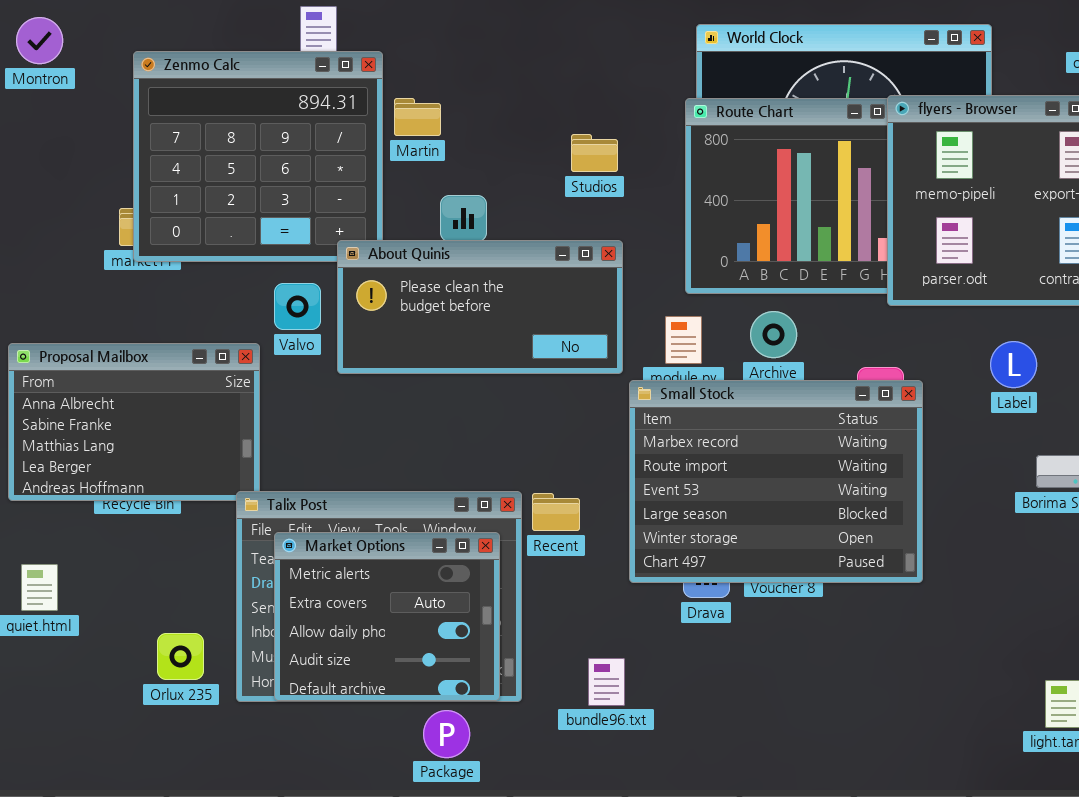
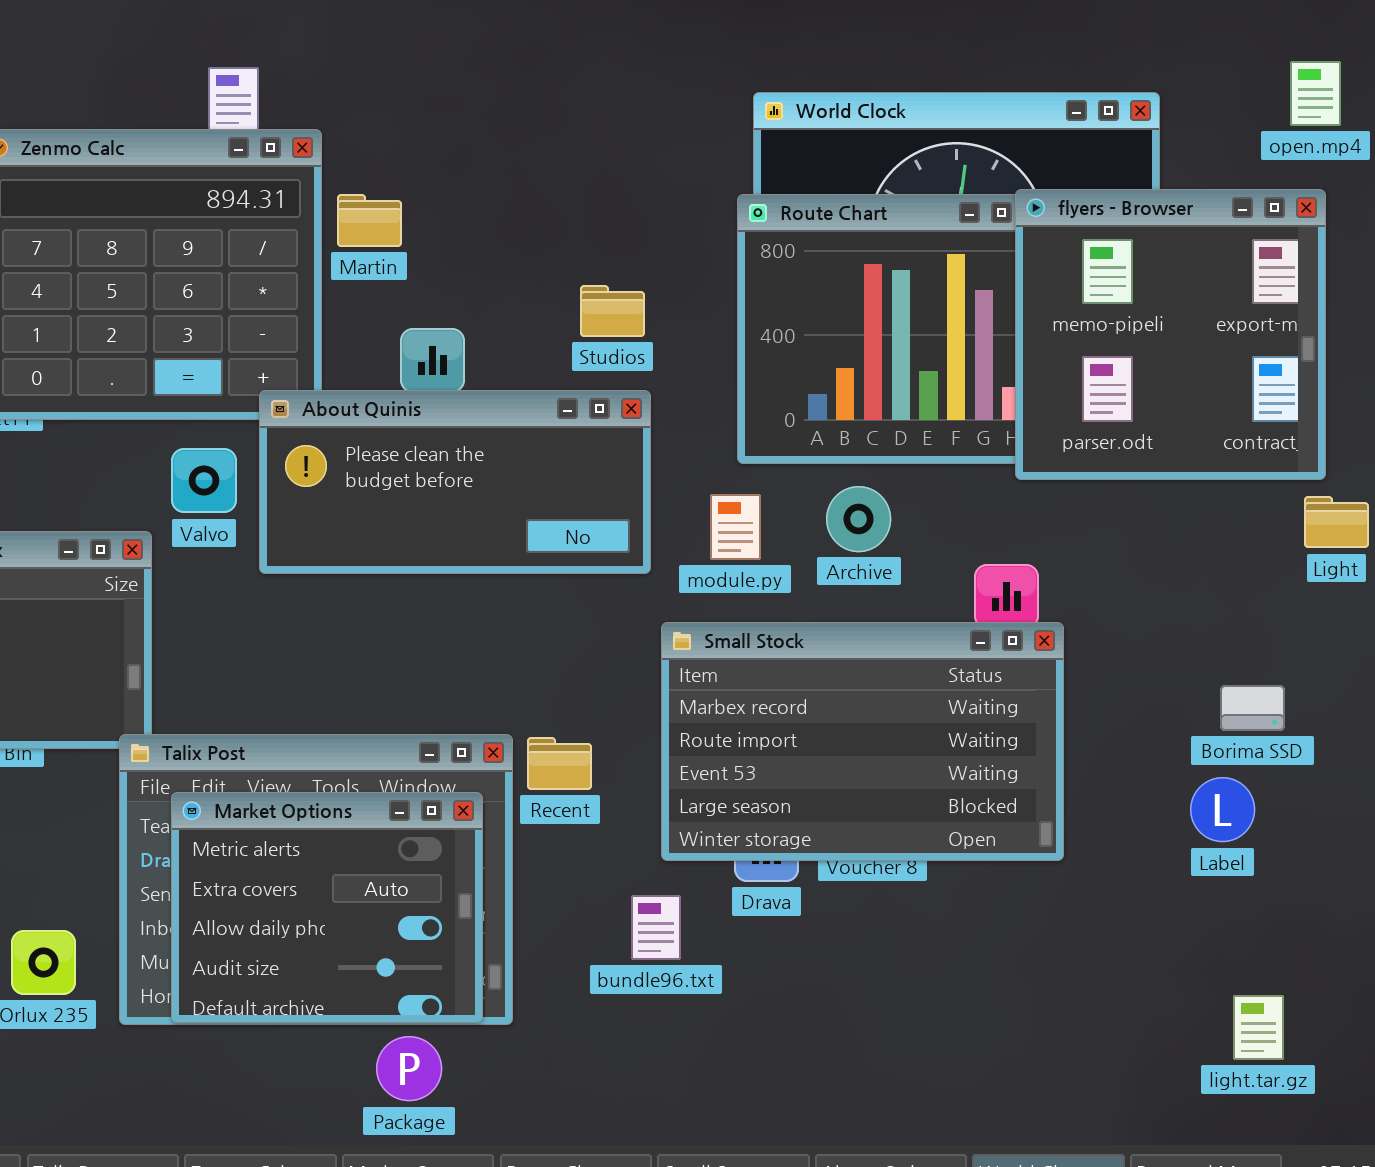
Studios: [571,134,618,172] -> [580,285,645,337], moved
Label: [990,341,1037,388] -> [1190,777,1255,842], moved
Small Stock: [629,380,923,583] -> [661,622,1064,861], resized
bundle96.txt: [588,658,625,706] -> [631,895,681,960], moved

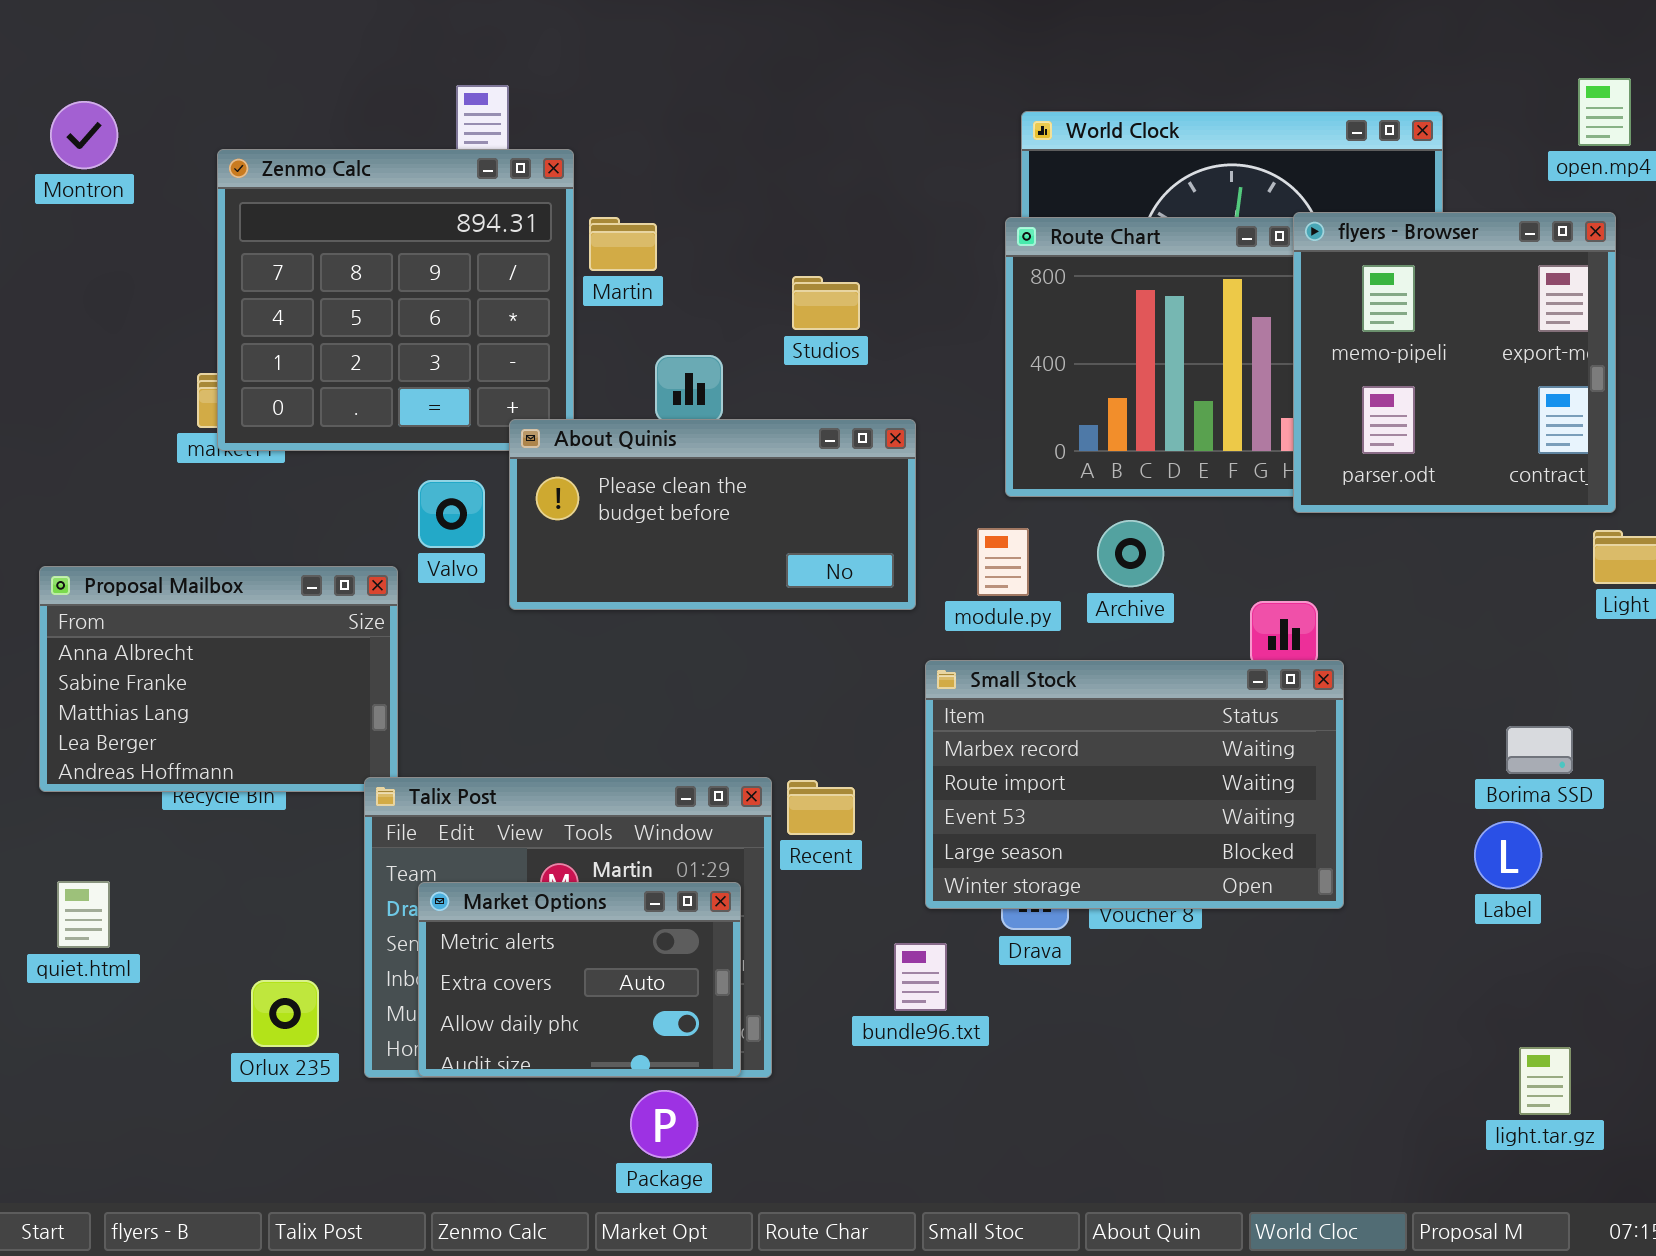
Studios: [580,285,645,337] -> [792,276,860,330], moved
Market Options: [171,792,483,1023] -> [418,882,741,1077], resized

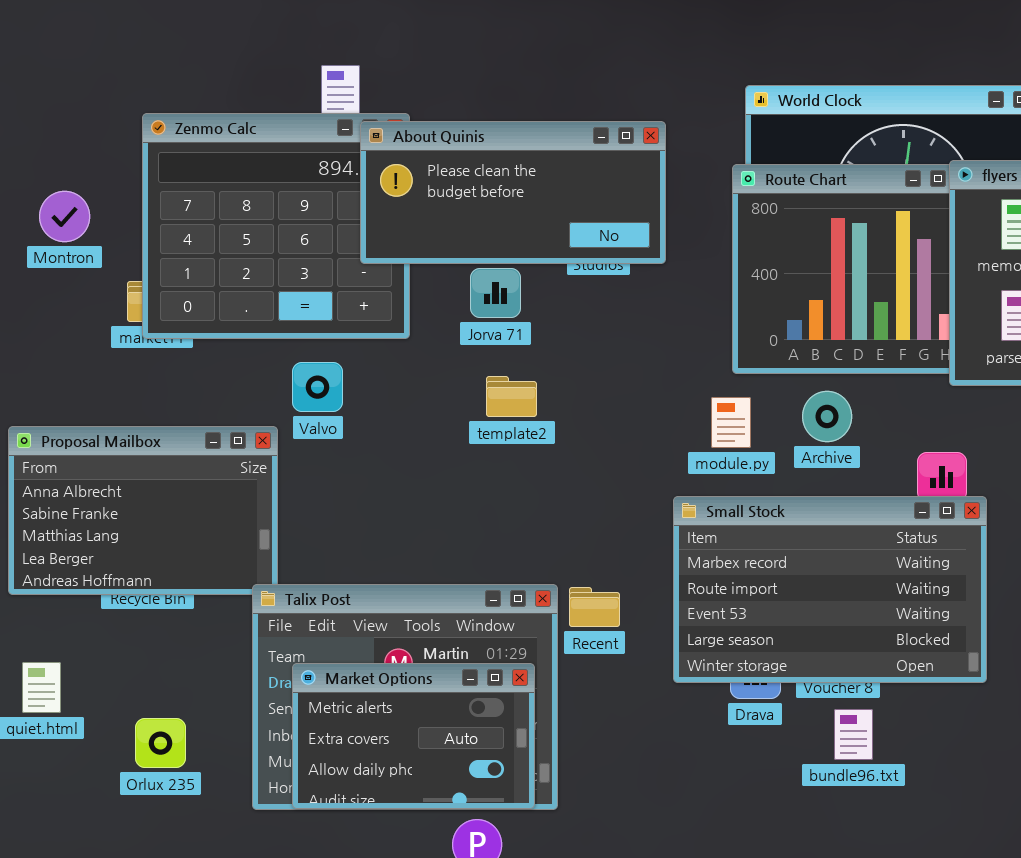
Montron: [50,101,118,169] -> [39,191,90,242], moved
About Quinis: [509,419,916,610] -> [360,121,666,264], moved
bundle96.txt: [894,943,947,1011] -> [834,709,873,760], moved
Orlux 235: [251,980,319,1047] -> [135,718,186,768], moved

